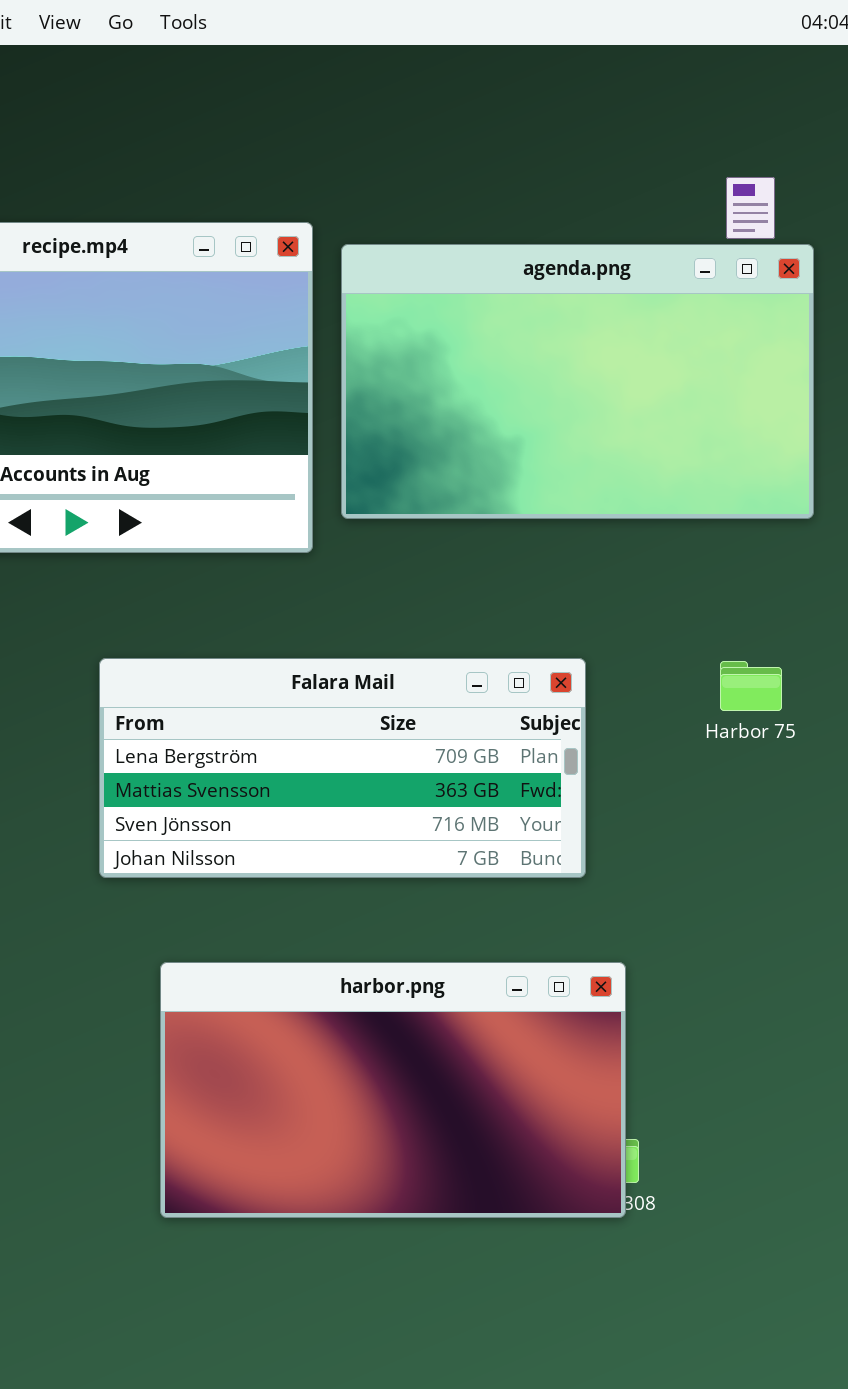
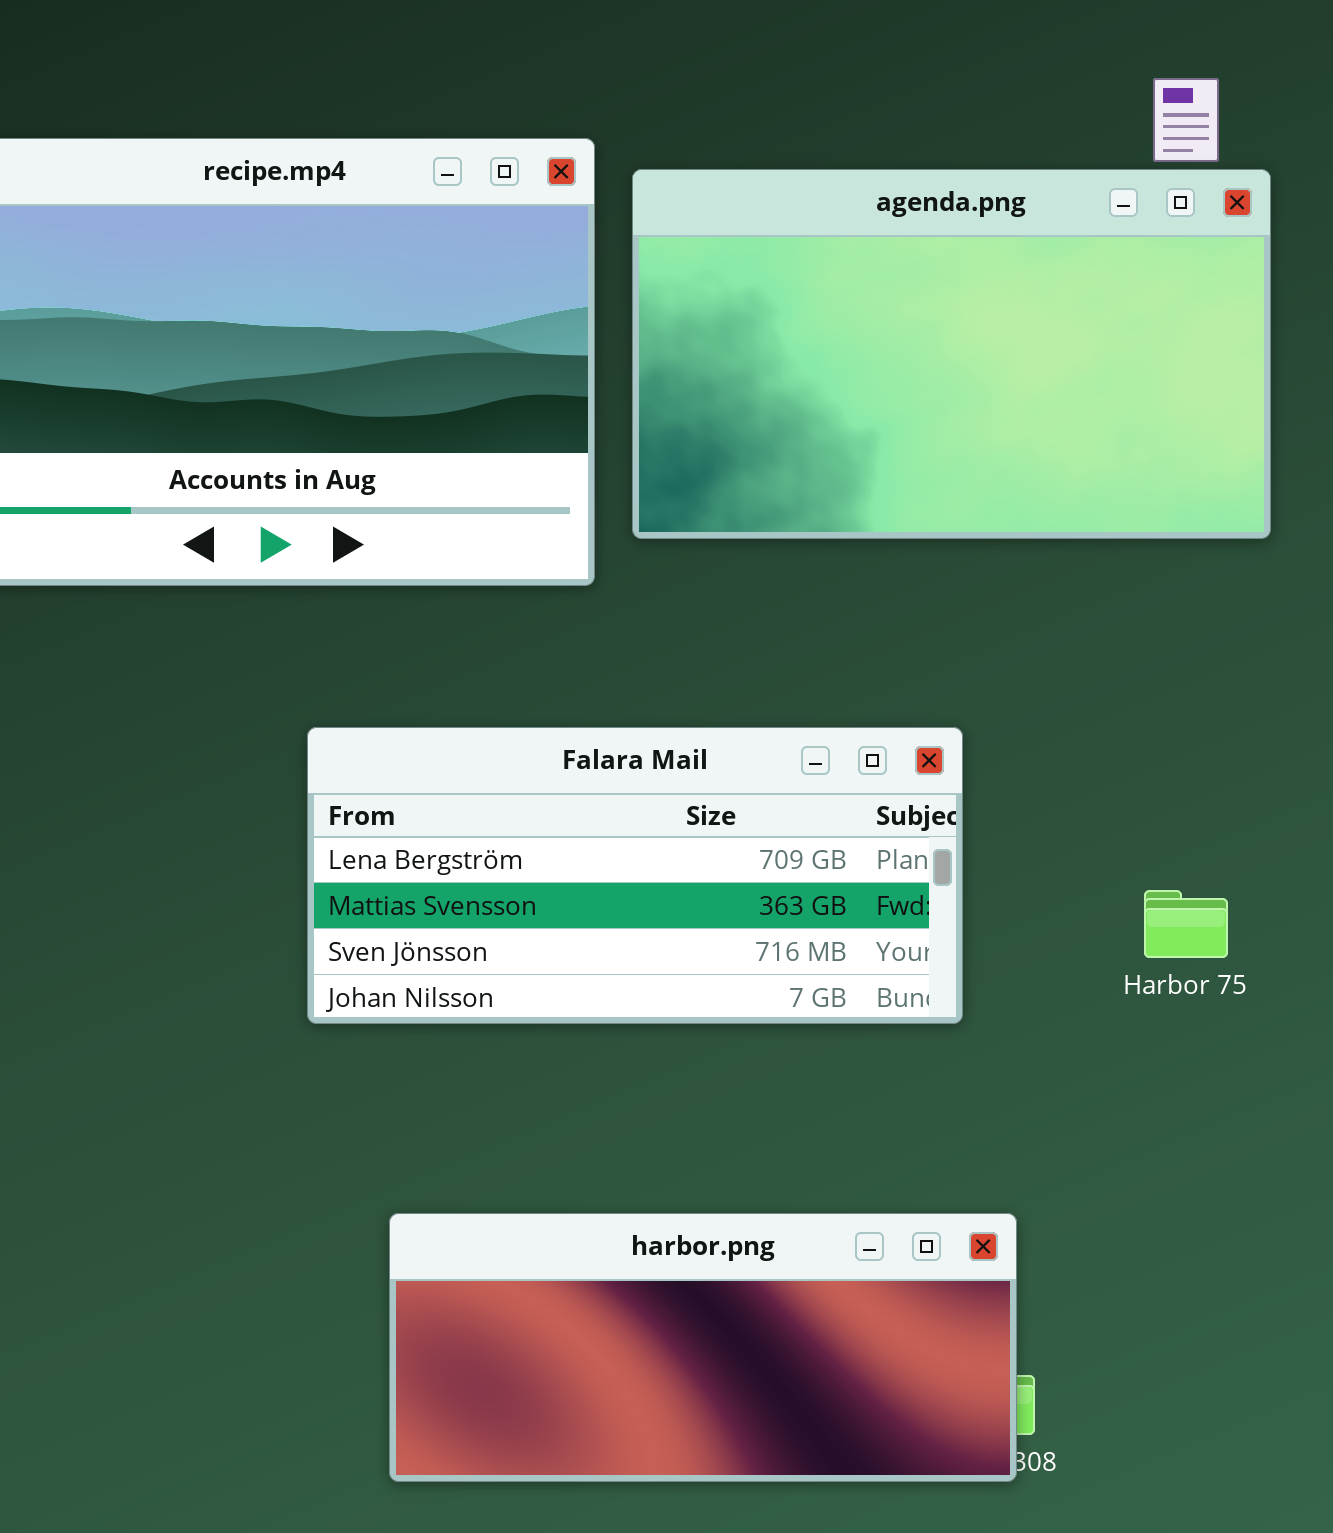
Harbor 75: [720,661,782,711] -> [1144,890,1228,958], moved
harbor.png: [160,962,626,1218] -> [389,1213,1017,1482], resized

